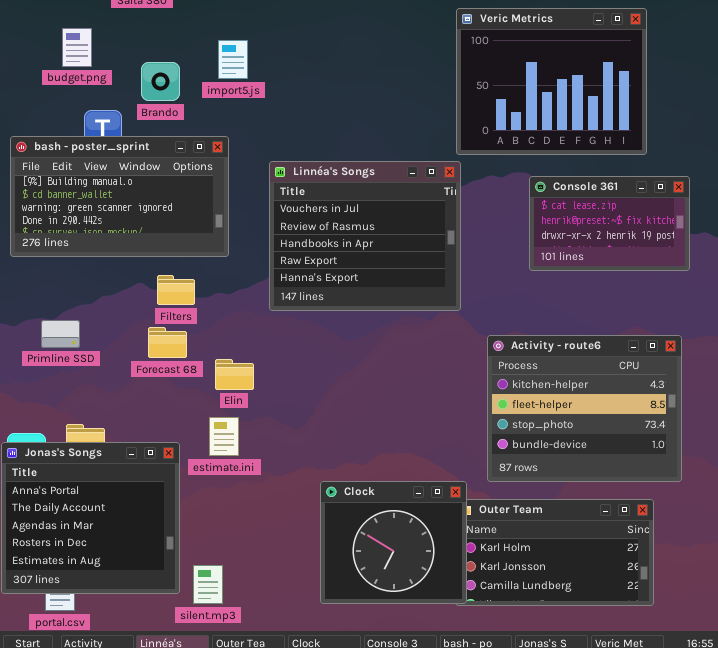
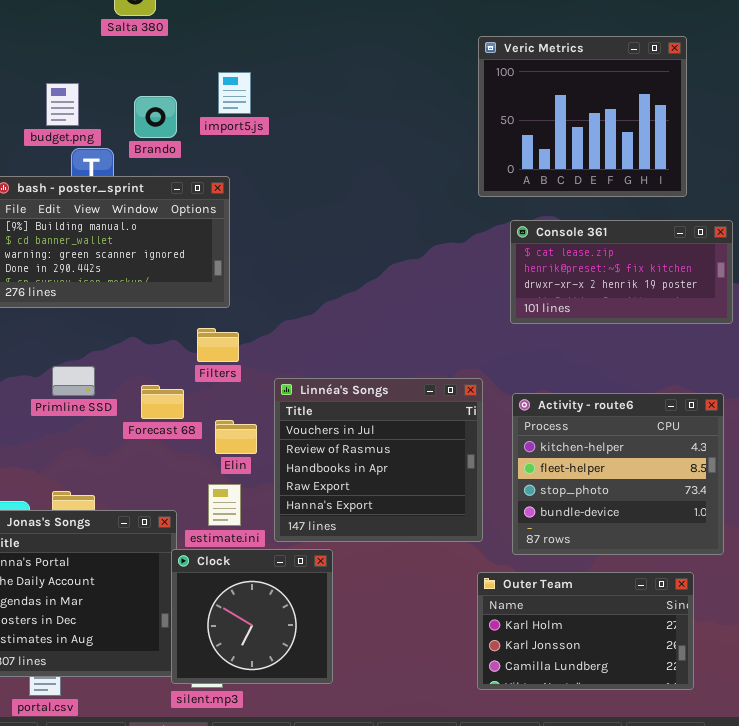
budget.png: [62,28,92,67] -> [46,83,79,126], moved
Linnéa's Songs: [269,161,461,311] -> [274,378,483,542], moved
Console 361: [529,176,690,271] -> [510,220,733,324], resized
Filters: [157,275,195,305] -> [197,328,239,362], moved
Primline SSD: [41,320,80,348] -> [52,366,95,396], moved
Clock: [320,481,467,604] -> [171,549,333,684], moved

